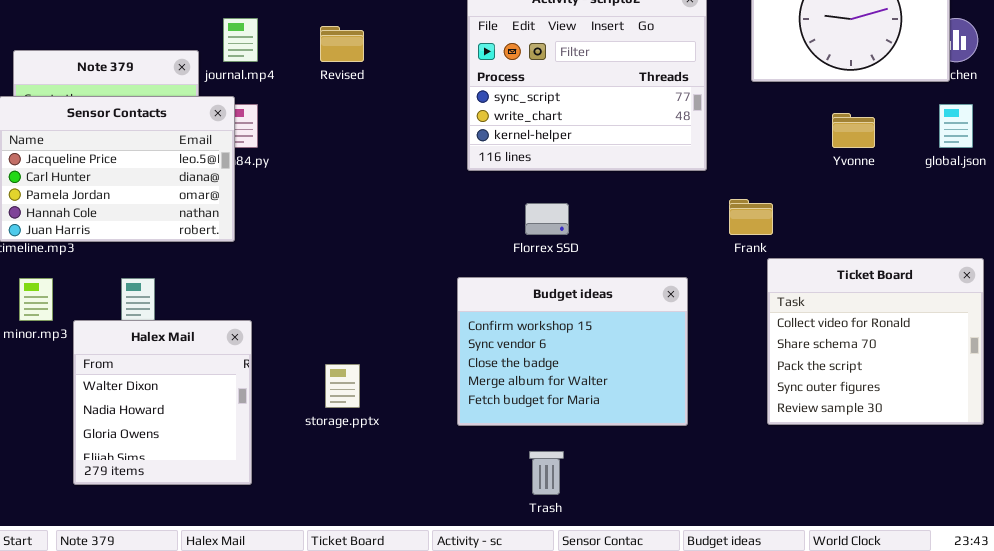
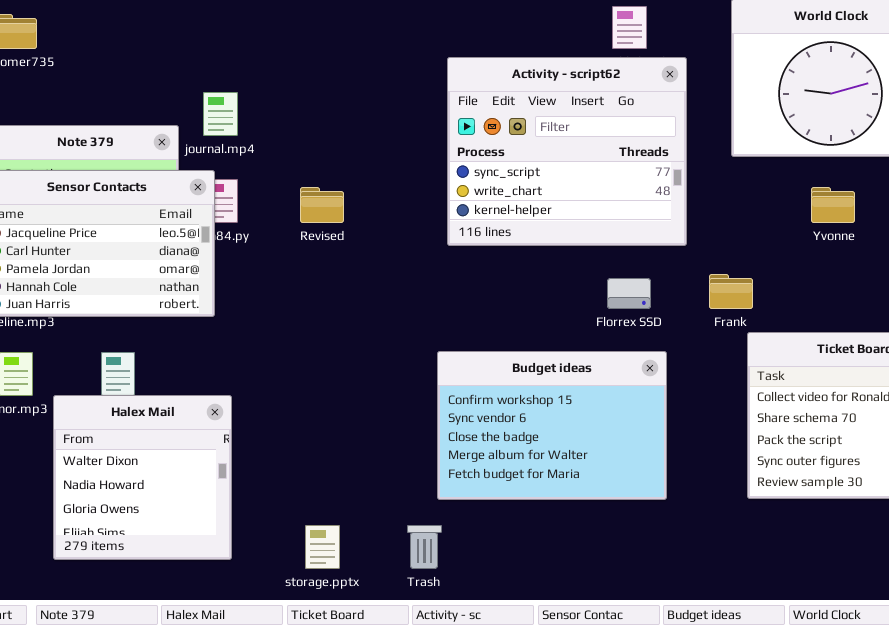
Revised: [320,26,364,62] -> [300,187,344,223], moved
Florrex SSD: [525,203,569,235] -> [607,278,651,309], moved
storage.pptx: [325,364,360,408] -> [305,525,340,569], moved
Trash: [529,451,564,495] -> [407,525,442,569], moved

